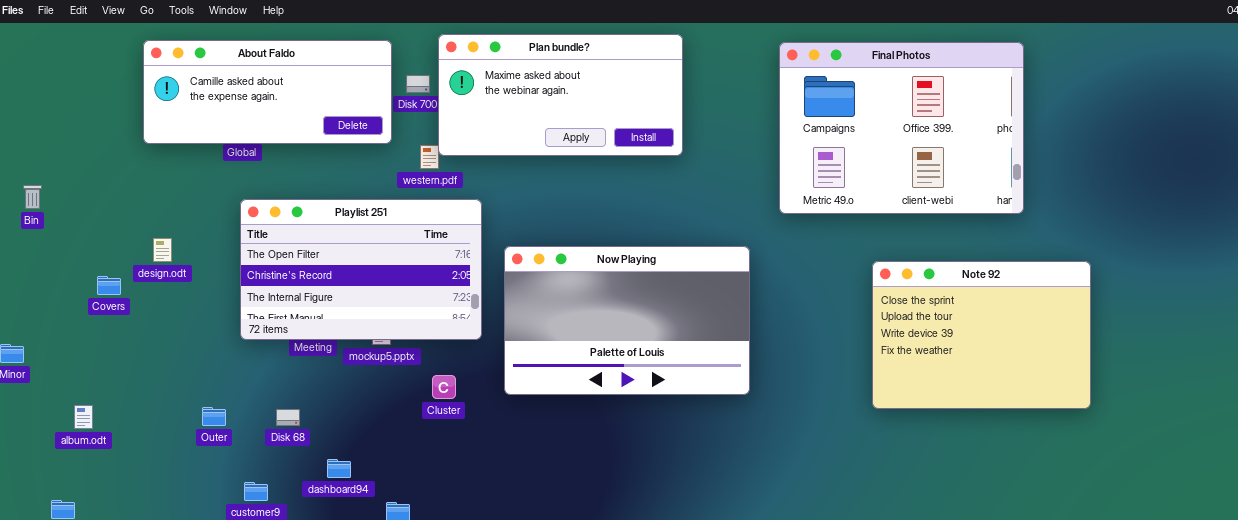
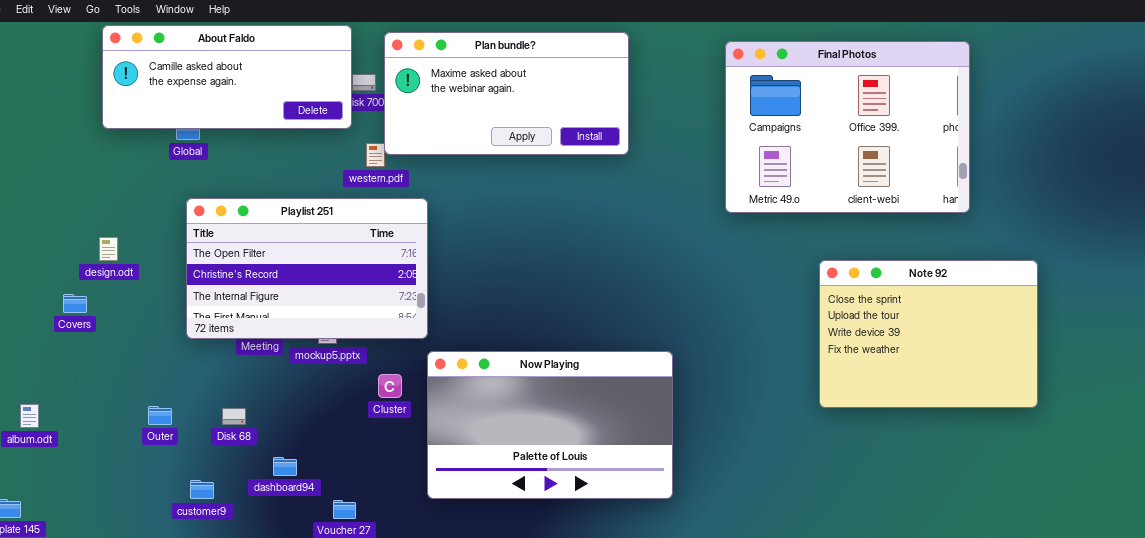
About Faldo: [143,40,392,144] -> [102,25,352,129], moved
Now Playing: [504,246,750,395] -> [427,351,673,499], moved
Covers: [97,276,121,295] -> [63,294,87,313], moved

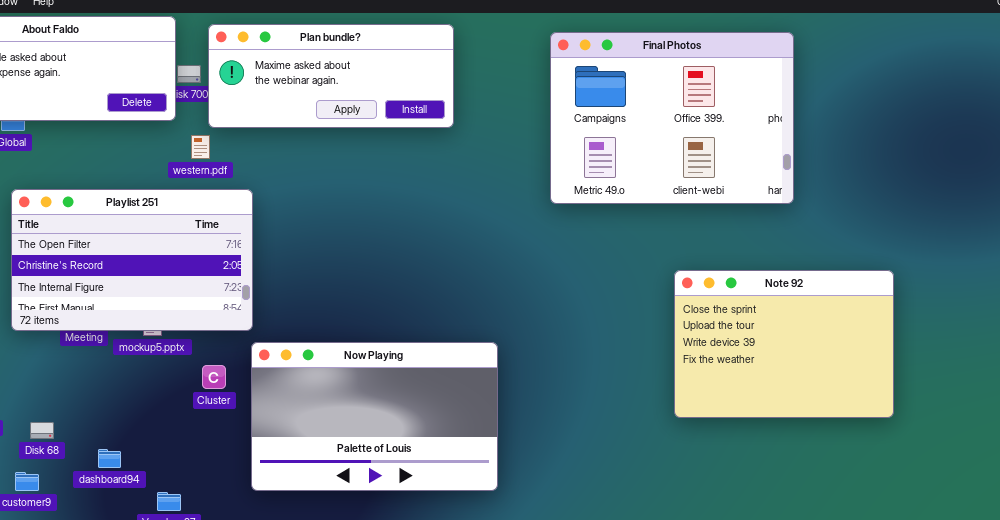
Plan bundle?: [384,32,629,155] -> [208,24,454,128], resized
Note 92: [819,260,1038,408] -> [674,270,894,418], moved
Disk 68: [222,408,246,425] -> [30,422,54,439], moved

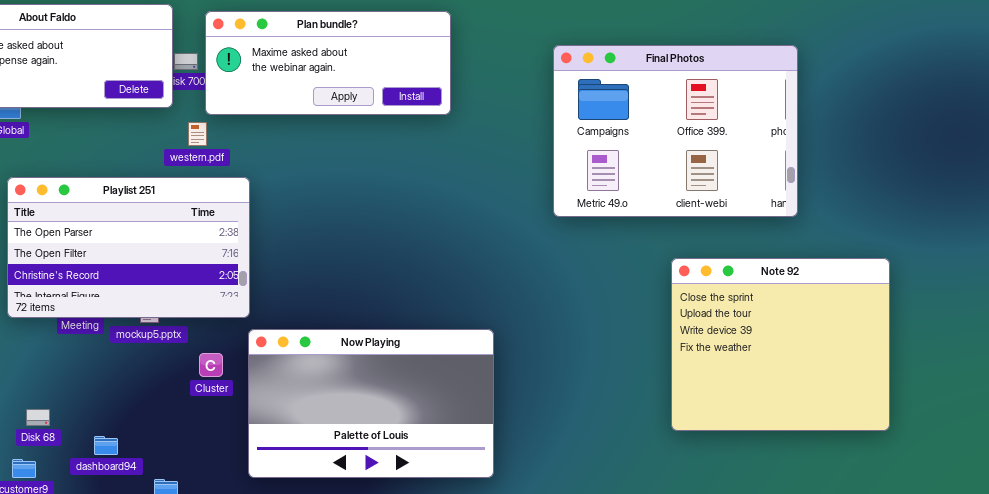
Final Photos: [550,32,794,204] -> [553,45,798,217], moved
Playlist 251: [11,189,253,331] -> [7,177,250,318], scrolled up 1 row
Note 92: [674,270,894,418] -> [671,258,890,431], resized

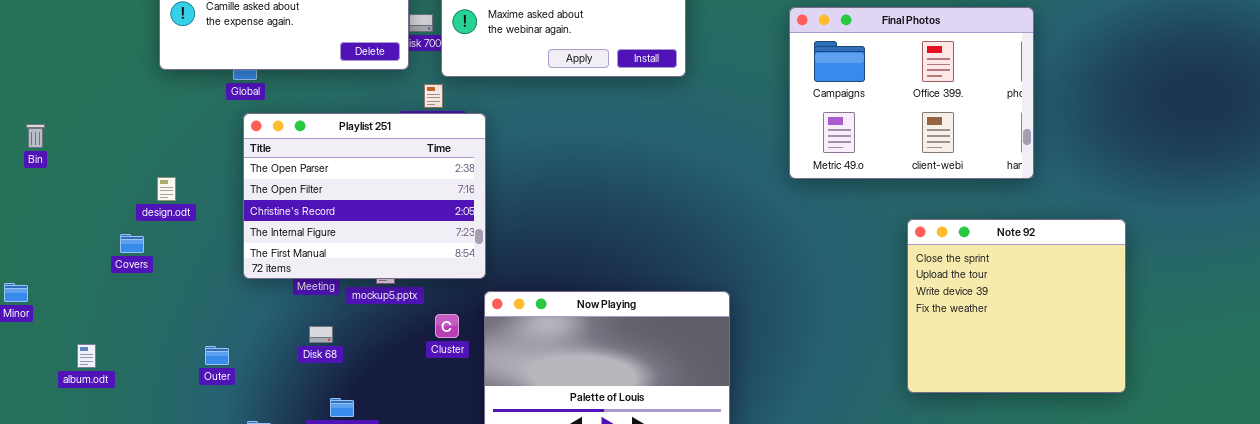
Playlist 251: [7,177,250,318] -> [243,113,486,279], resized
Disk 68: [26,409,50,426] -> [309,326,333,343], moved

